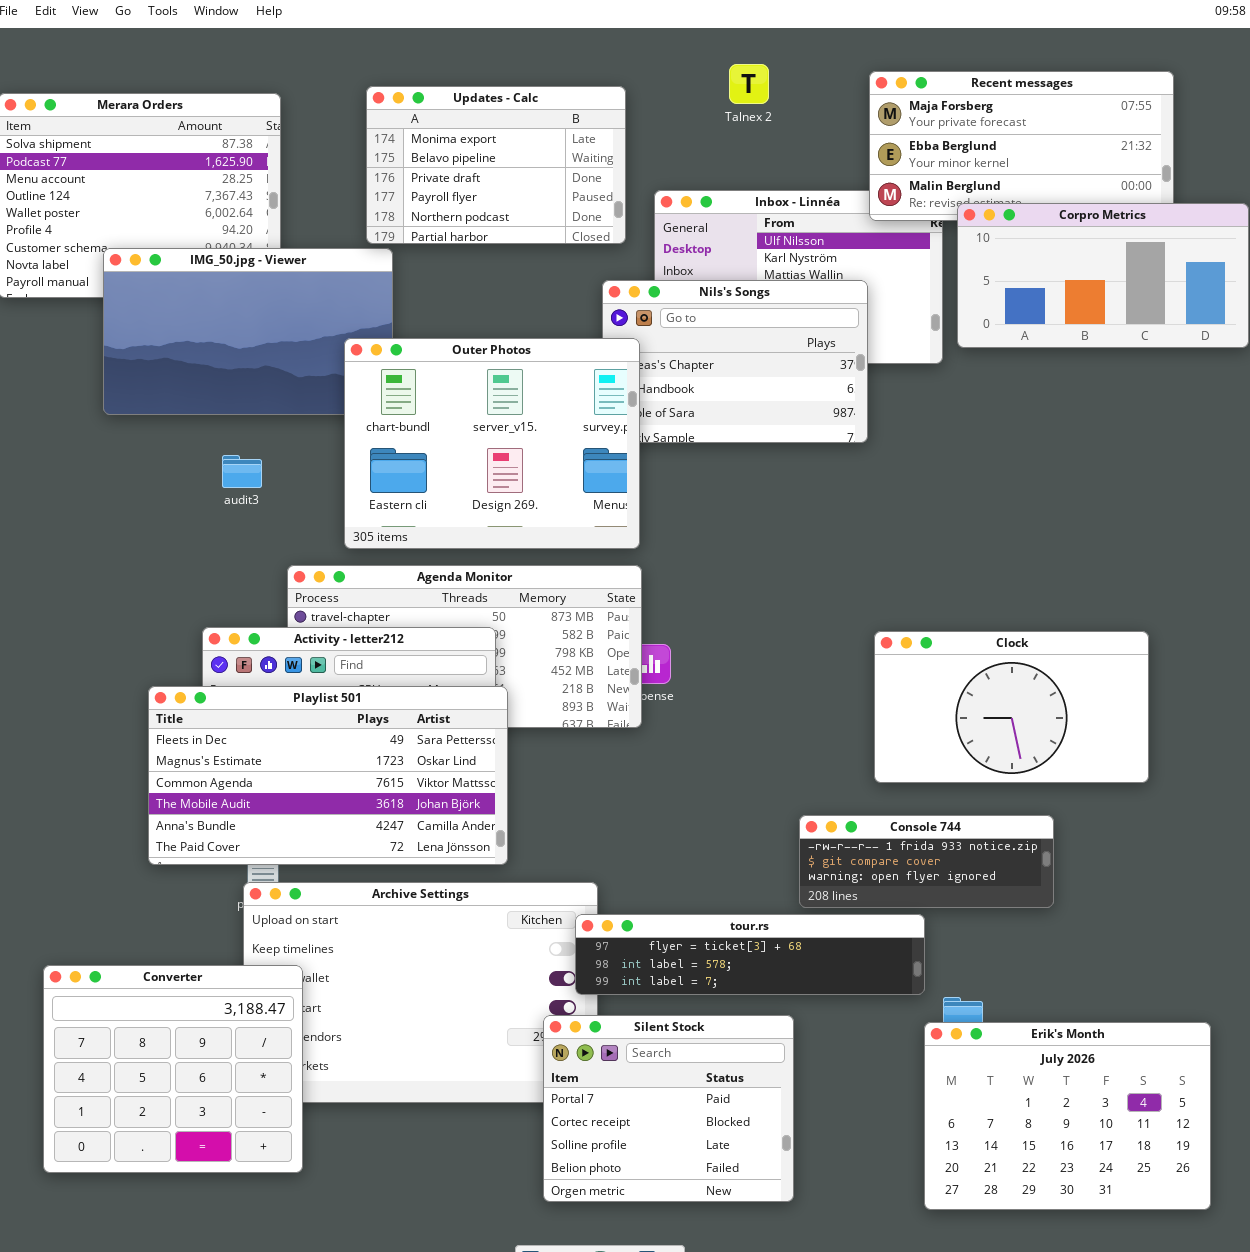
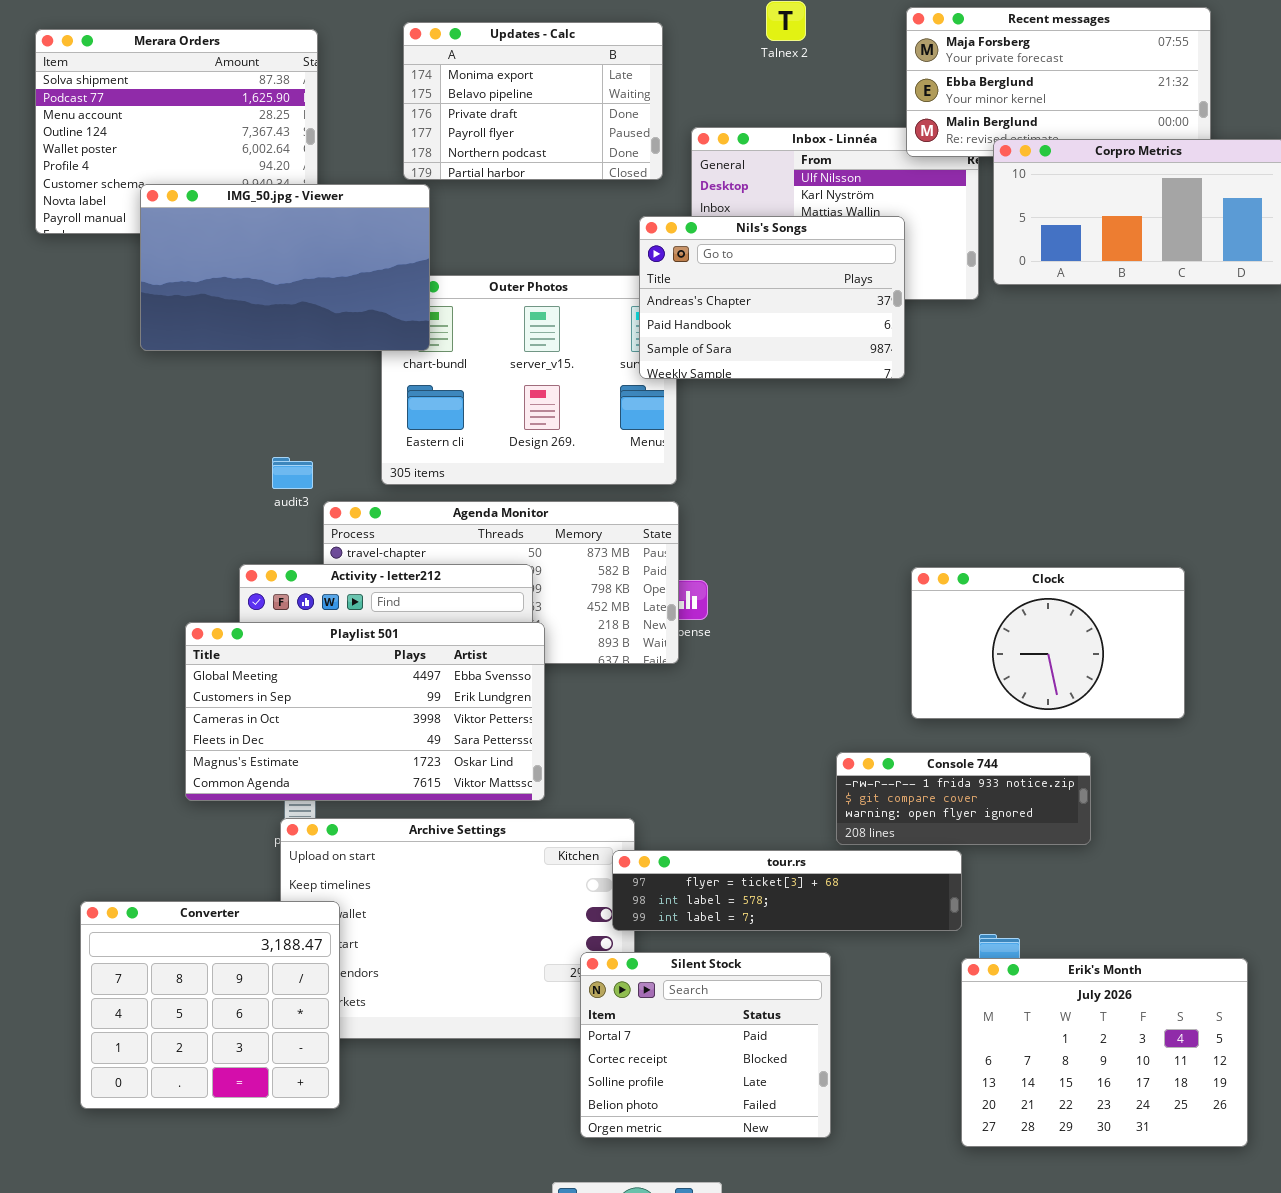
IMG_50.jpg - Viewer: [103,248,393,415] -> [140,184,430,351], raised
Nils's Songs: [602,280,868,443] -> [639,216,905,379], raised
audit3: [222,455,262,488] -> [272,457,313,489], moved
Playlist 501: [148,686,508,865] -> [185,622,545,801], scrolled up 3 rows

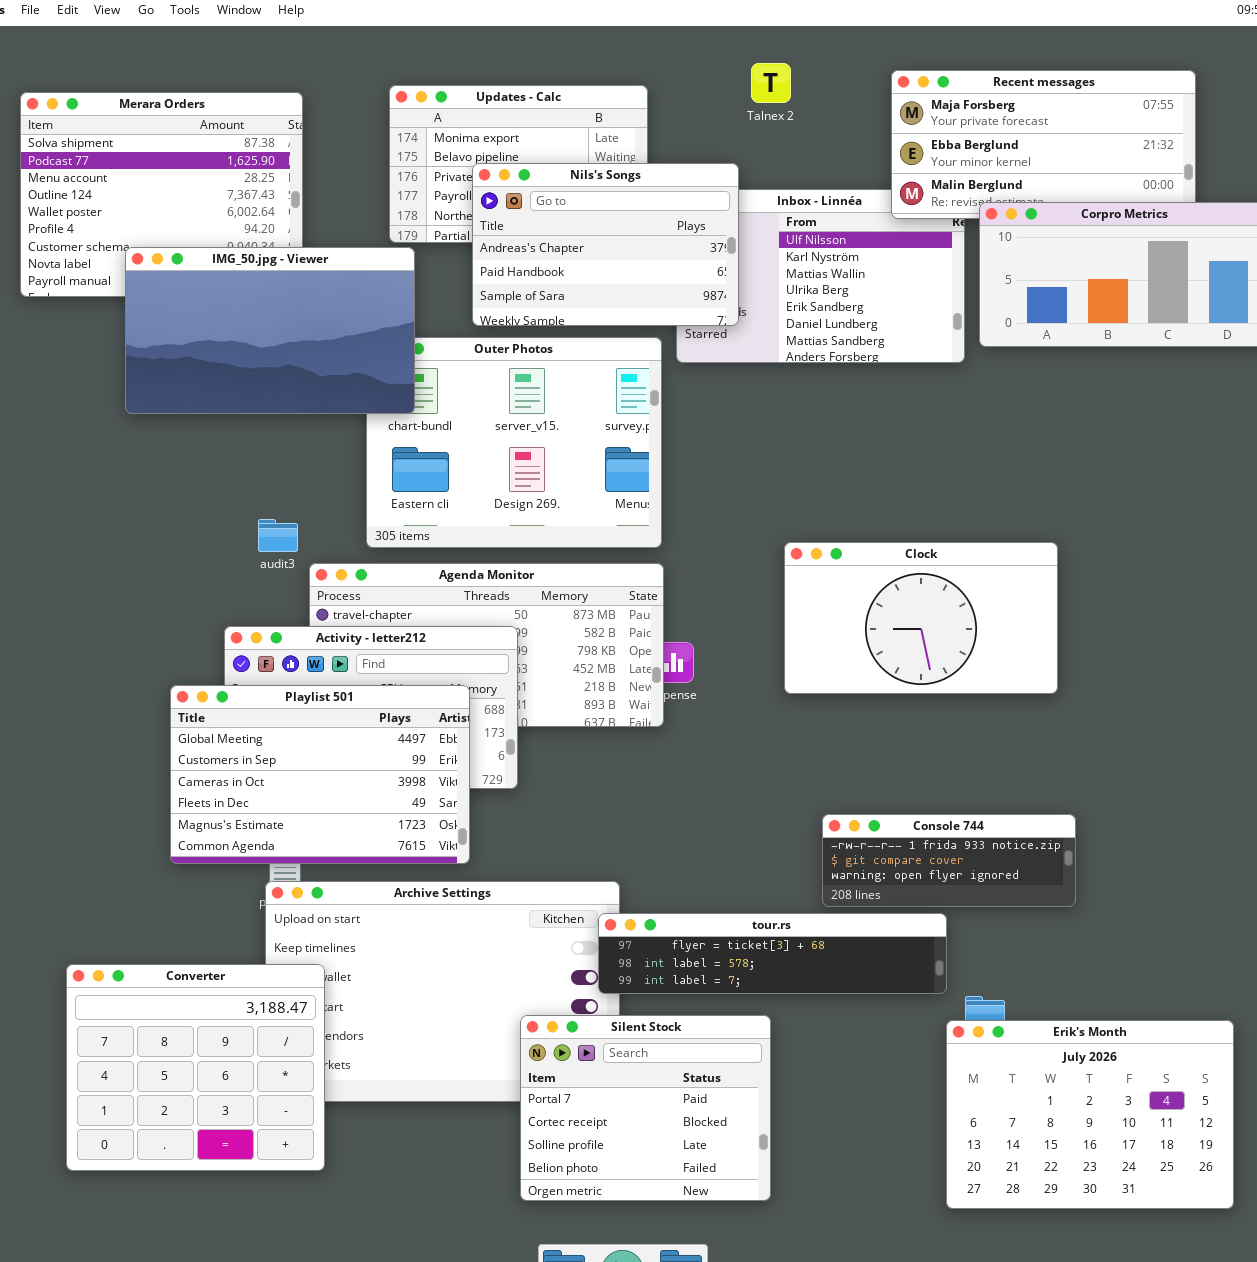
Nils's Songs: [639,216,905,379] -> [472,163,739,326], moved
Clock: [911,567,1185,719] -> [784,542,1058,694], moved
Playlist 501: [185,622,545,801] -> [170,685,470,864], resized
Silent Stock: [580,952,831,1138] -> [520,1015,771,1201], moved

